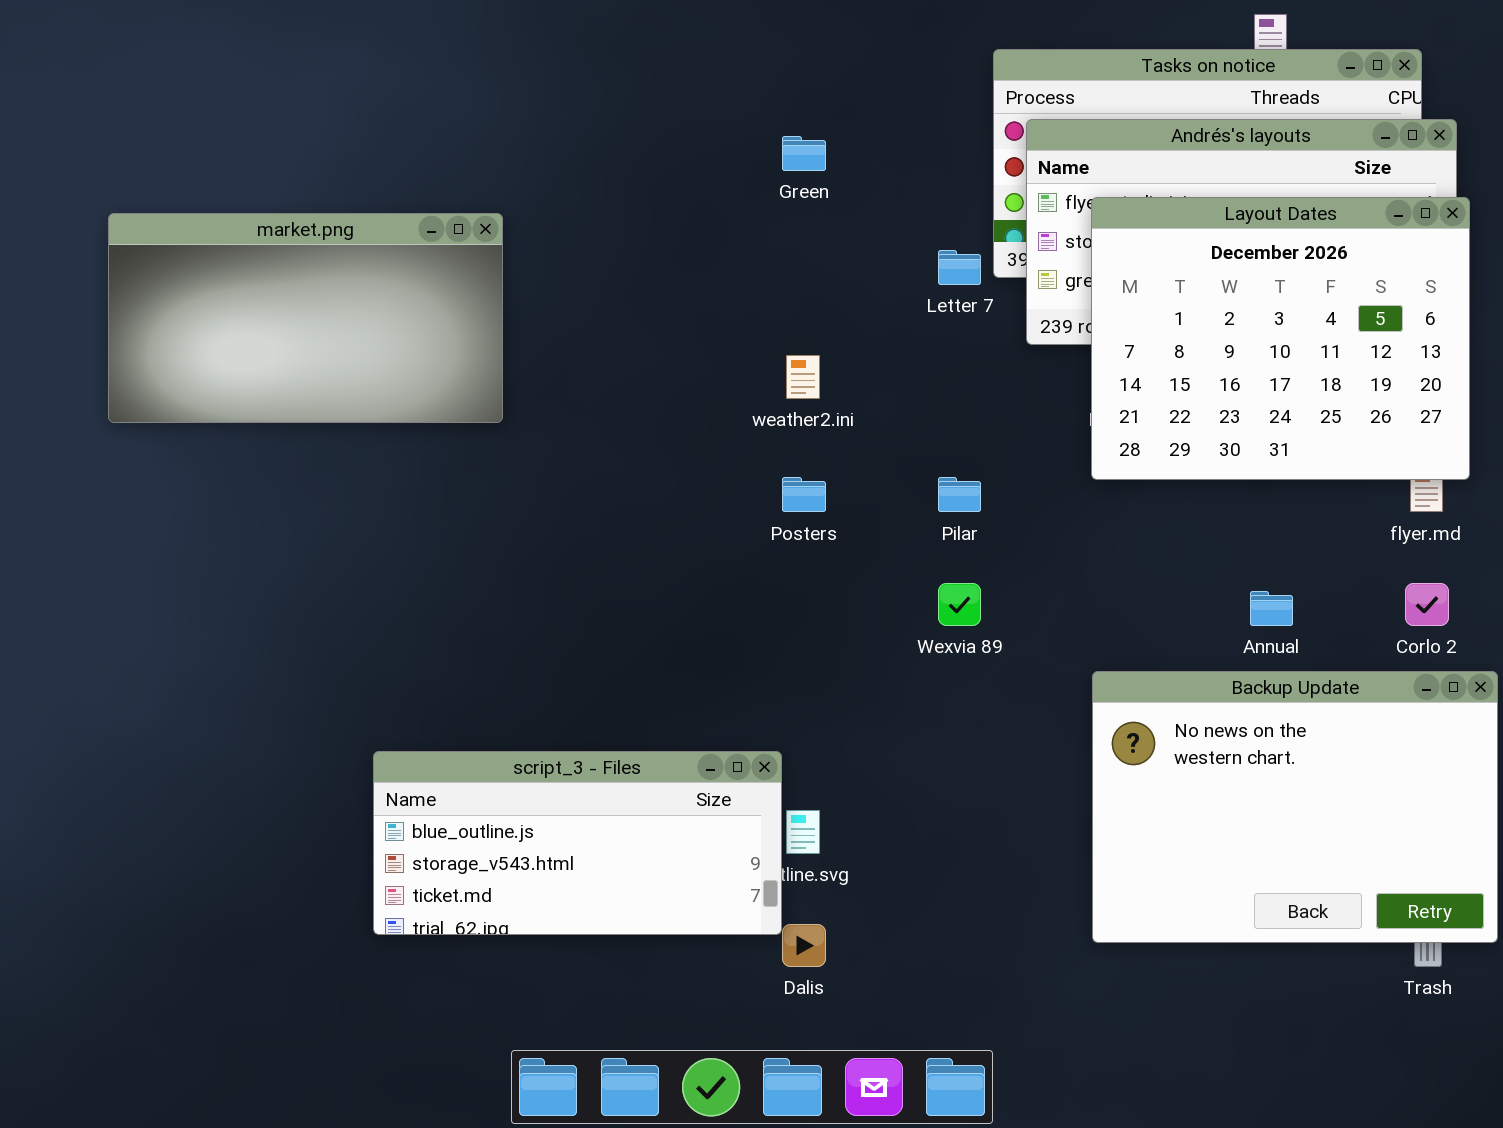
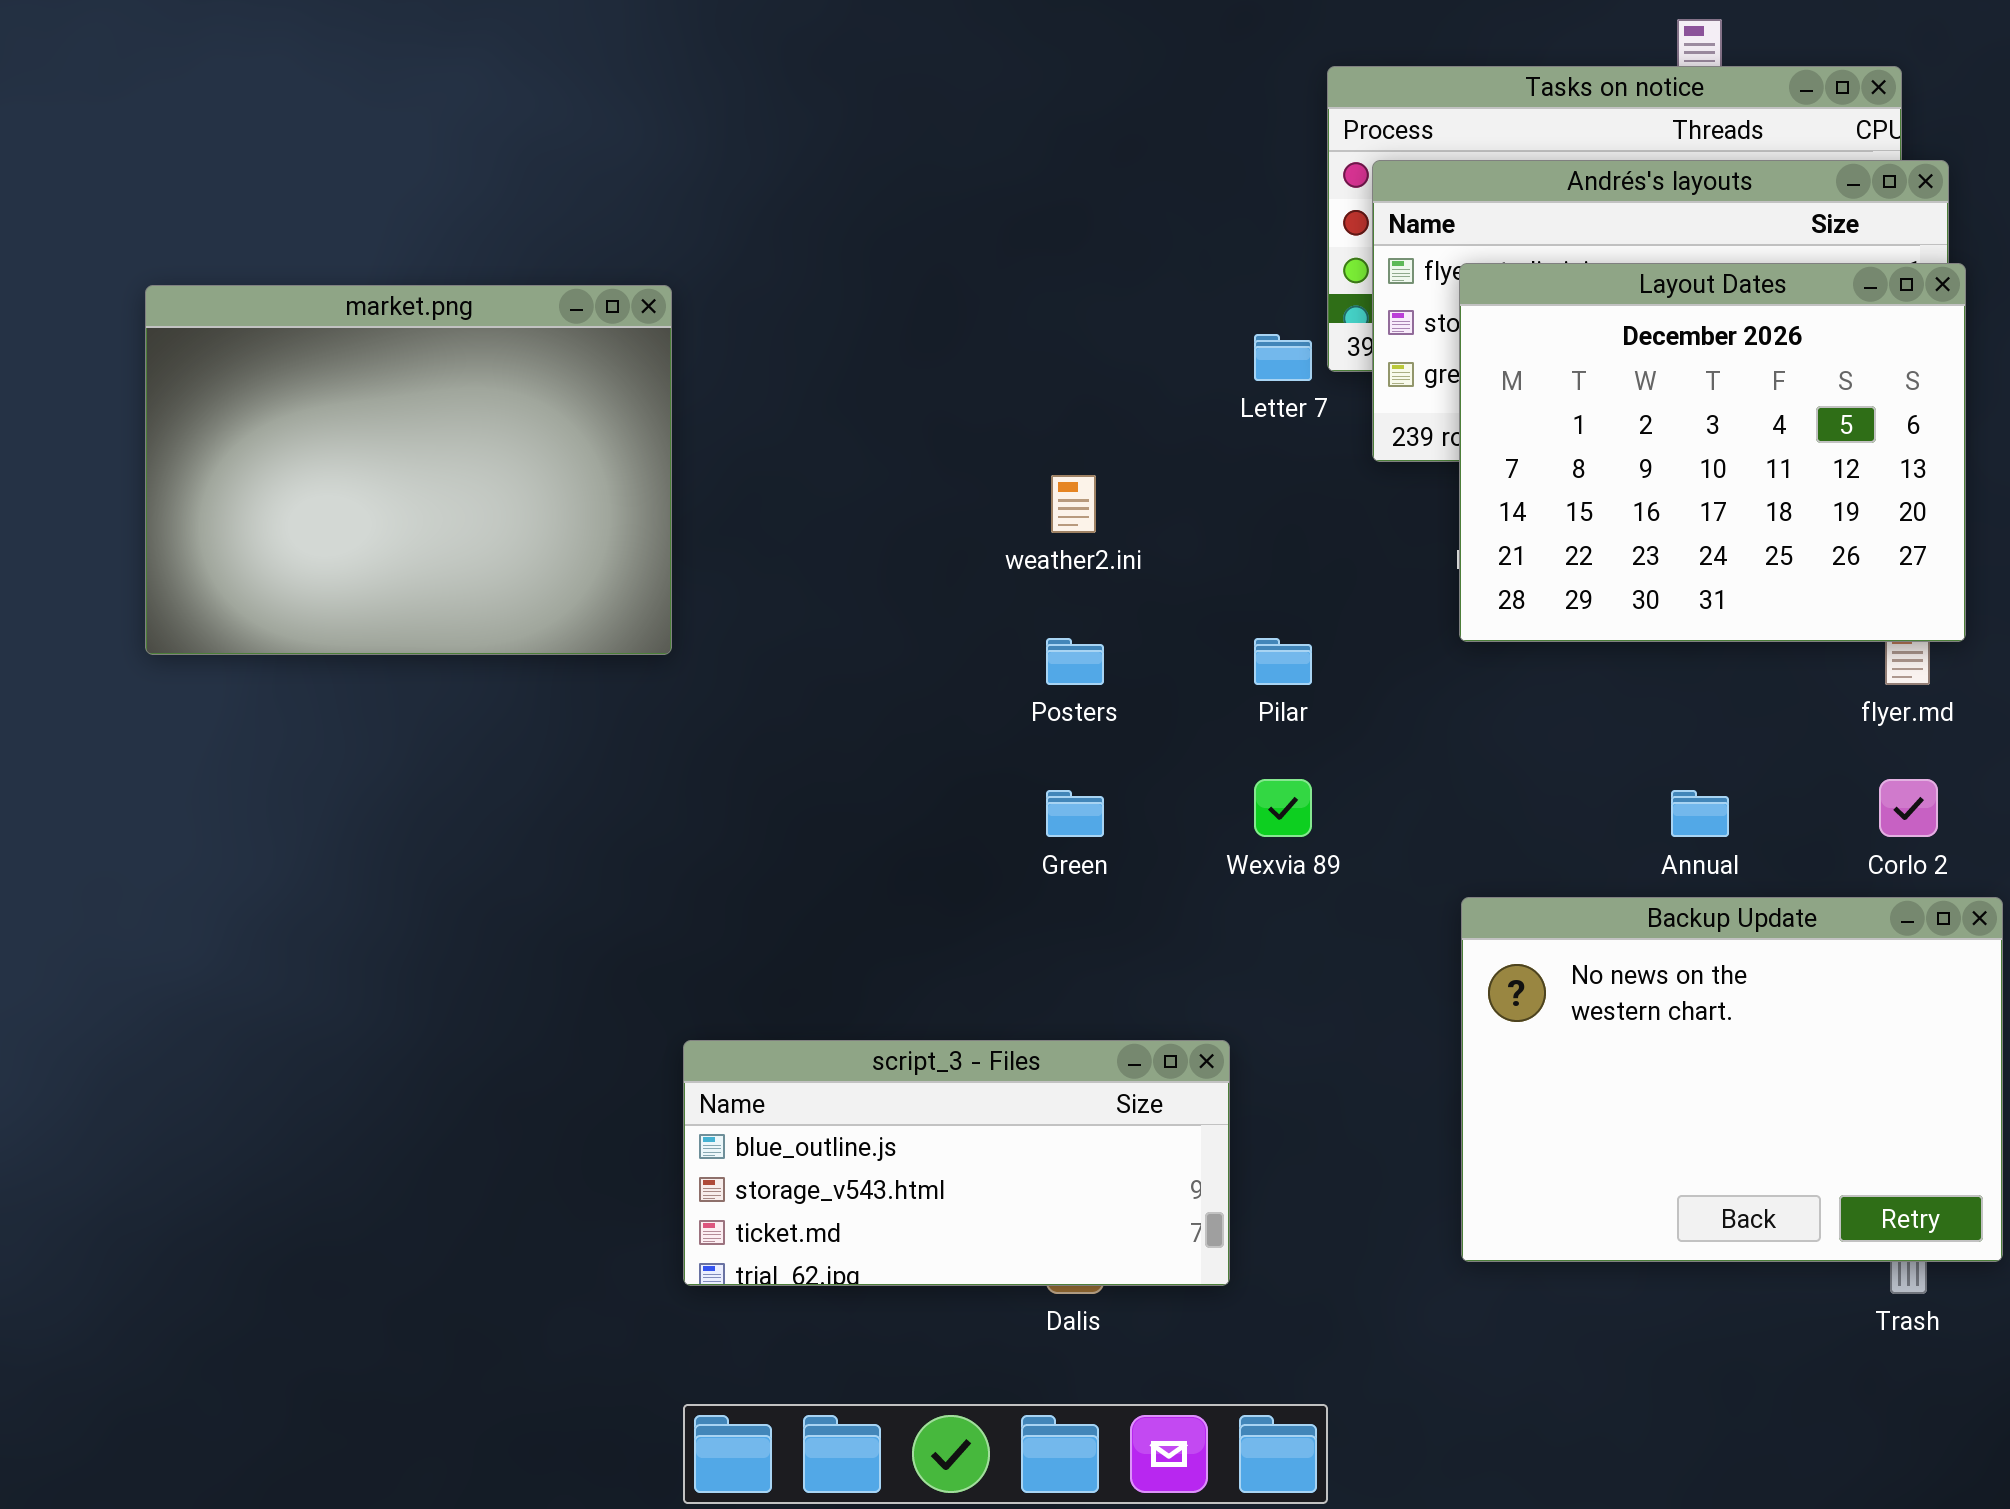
Green: [782,136,826,171] -> [1046,790,1104,837], moved
market.png: [108,213,503,423] -> [145,285,672,655], resized
script_3 - Files: [373,751,782,935] -> [683,1040,1230,1286], moved

